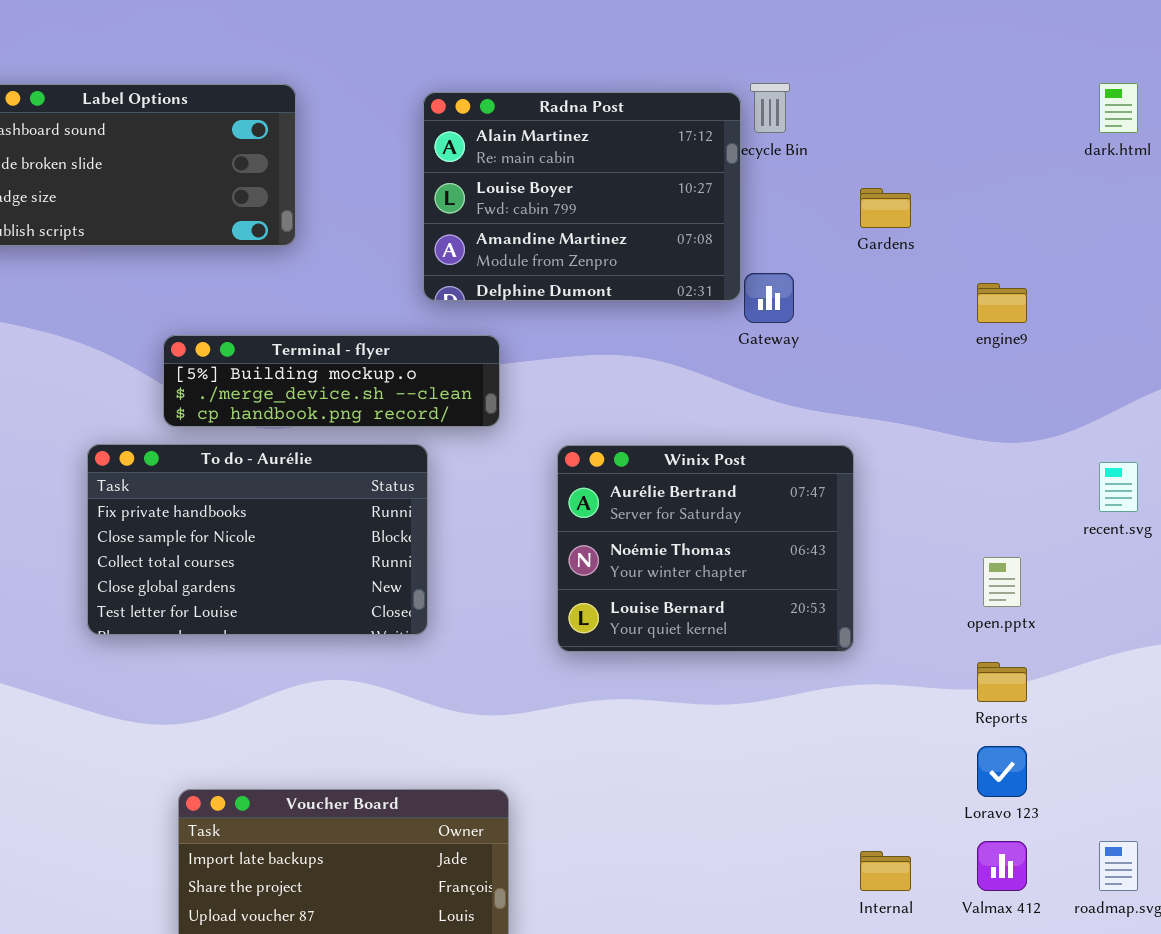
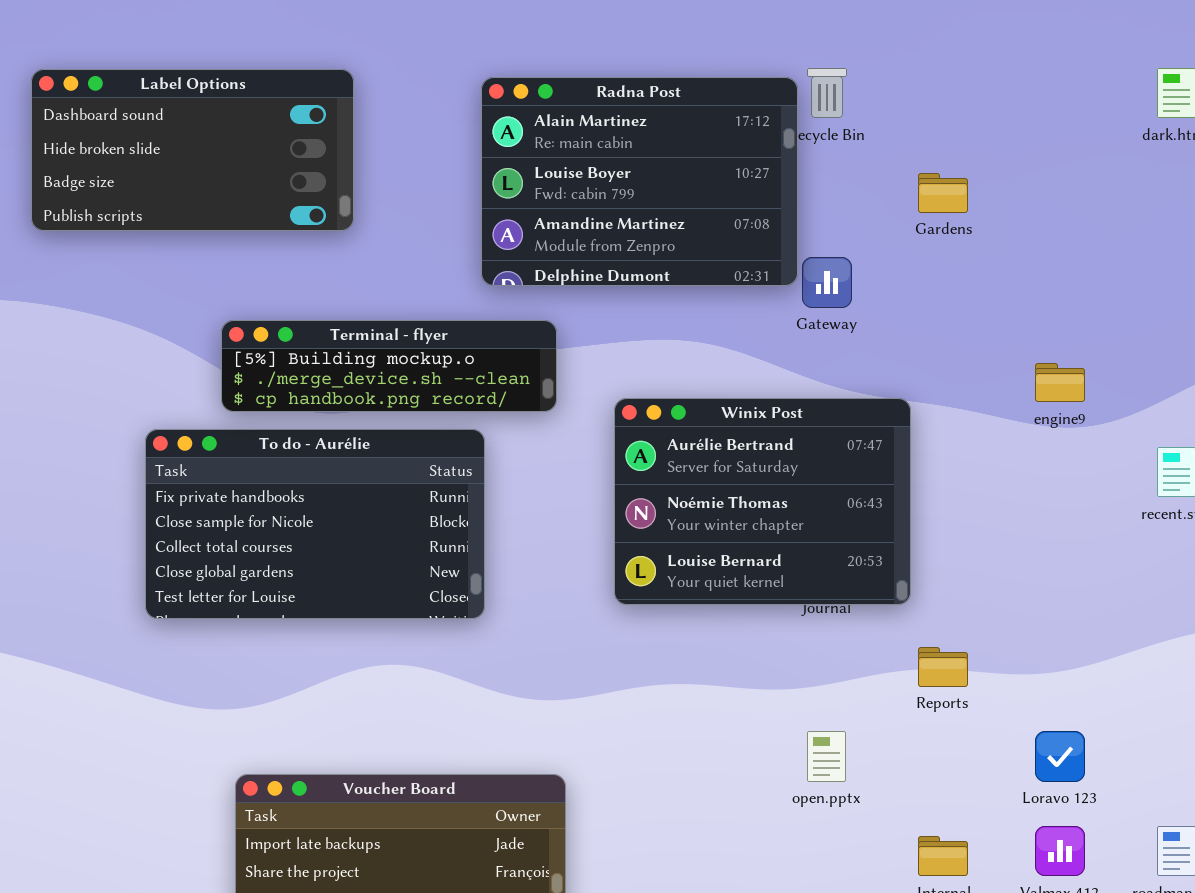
engine9: [977,283,1027,323] -> [1035,363,1085,402], moved
Winix Post: [557,445,854,652] -> [614,398,911,605], moved
open.pptx: [983,557,1021,607] -> [807,731,846,782], moved
Reports: [977,662,1027,702] -> [918,647,968,687], moved

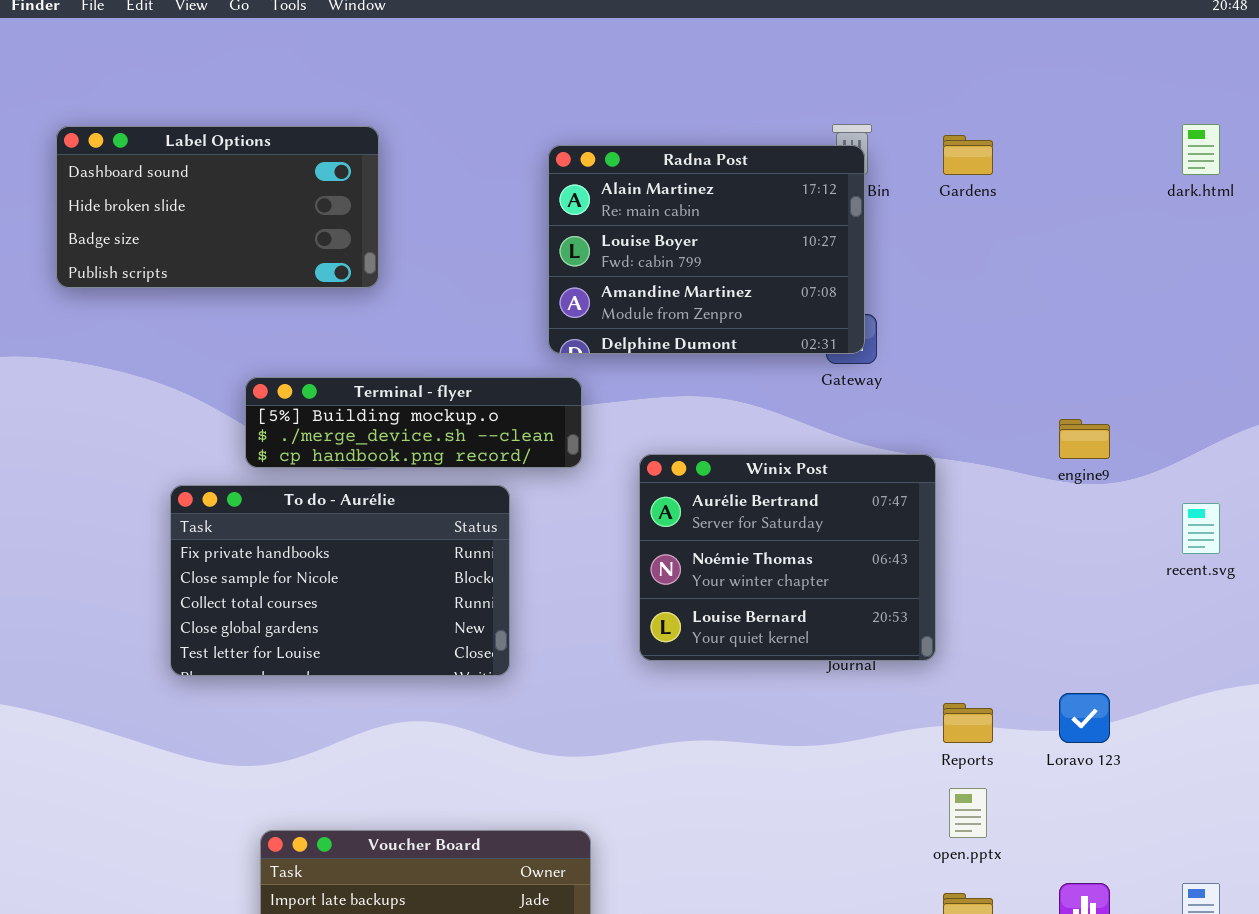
Radna Post: [481,77,798,286] -> [548,145,865,354], moved
Gardens: [918,173,968,213] -> [943,135,993,175], moved
open.pptx: [807,731,846,782] -> [949,788,987,838], moved
Loravo 123: [1035,731,1085,782] -> [1059,693,1110,743], moved

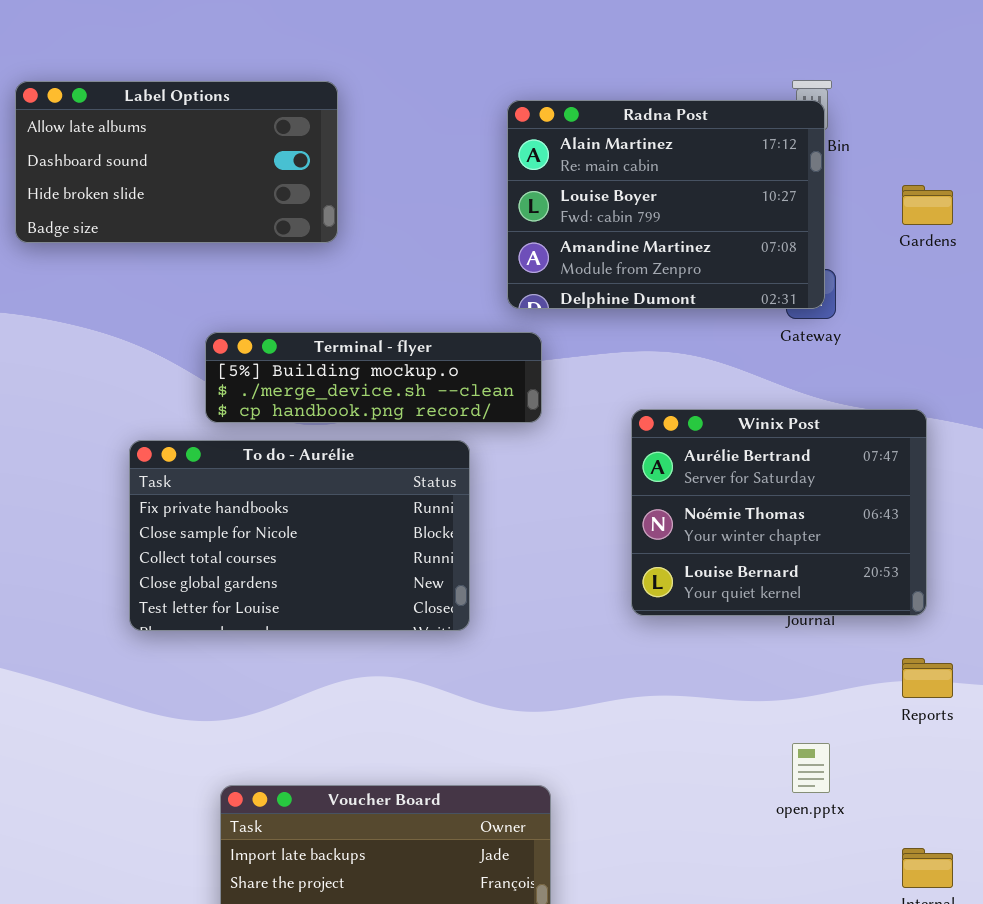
Label Options: [56,126,379,288] -> [15,81,338,243], scrolled up 1 row
Gardens: [943,135,993,175] -> [902,185,953,225], moved
Winix Post: [639,454,936,661] -> [631,409,927,616], moved
open.pptx: [949,788,987,838] -> [792,743,830,793], moved

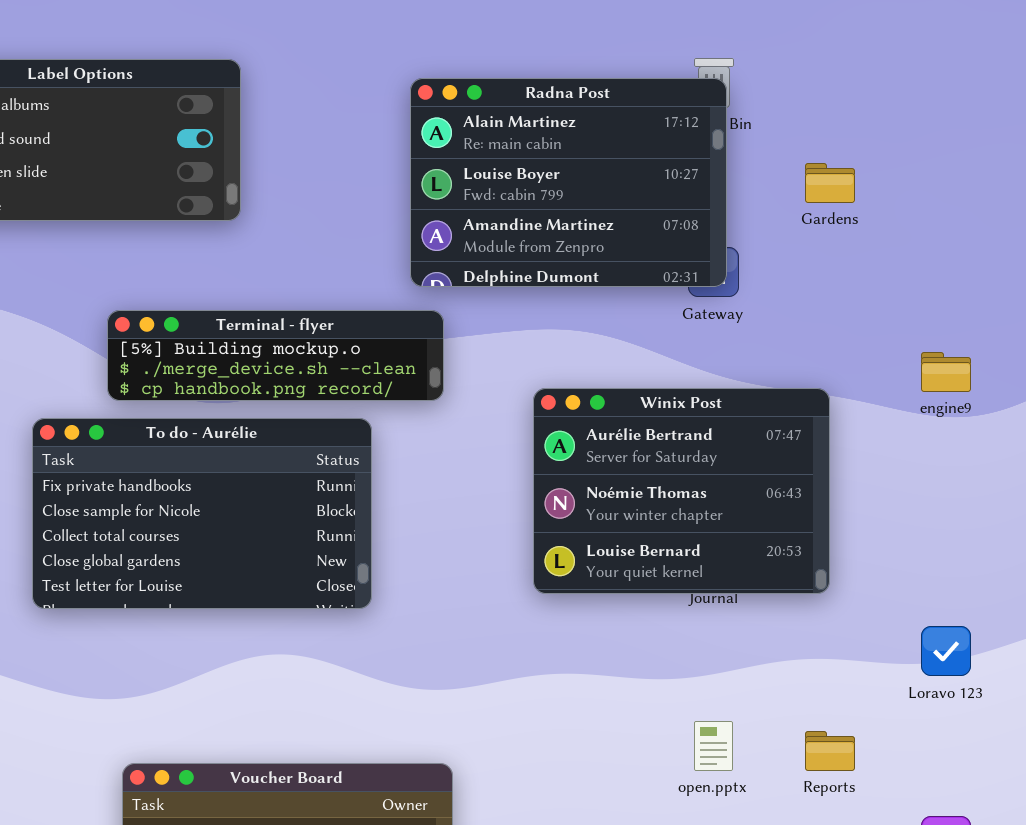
Reports: [902,658,953,698] -> [805,731,855,771], moved

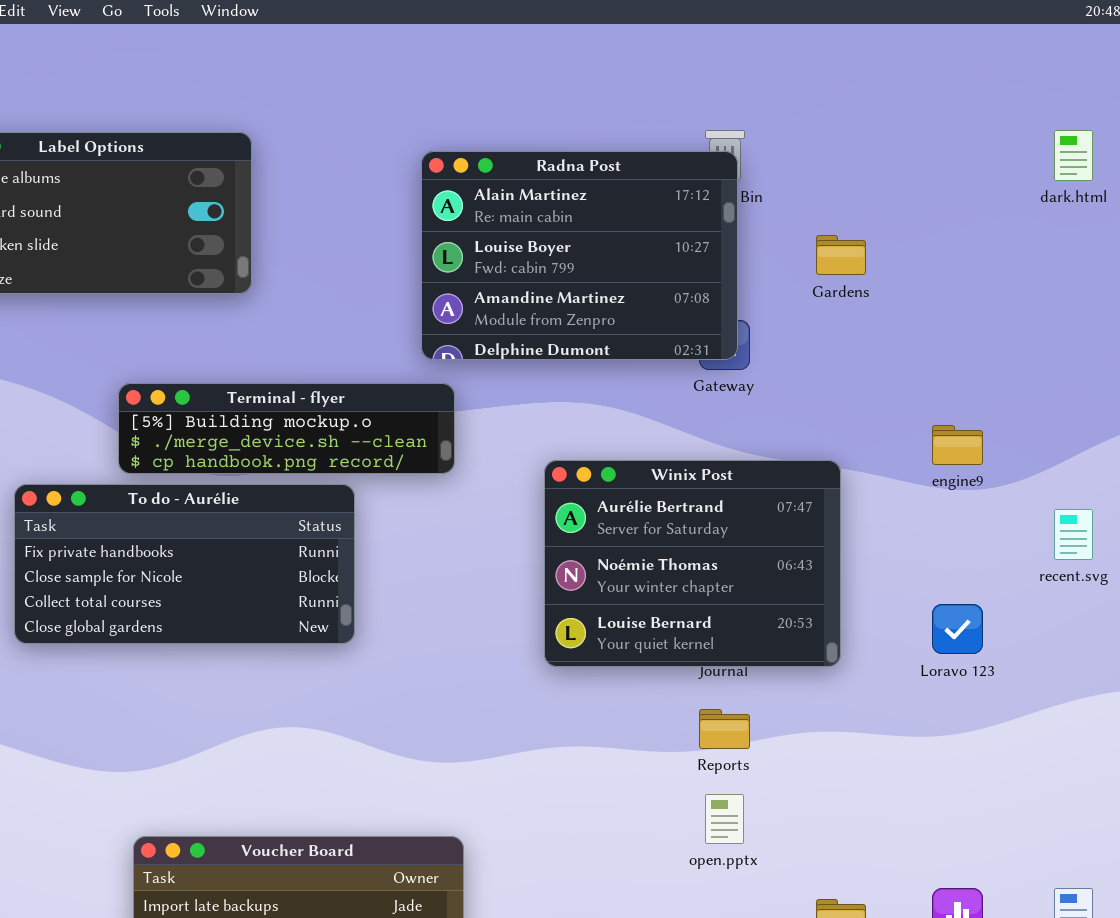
To do - Aurélie: [32,418,372,609] -> [14,484,355,644], moved, resized
Loravo 123: [921,626,971,676] -> [932,604,983,654], moved
Reports: [805,731,855,771] -> [699,709,750,749], moved

